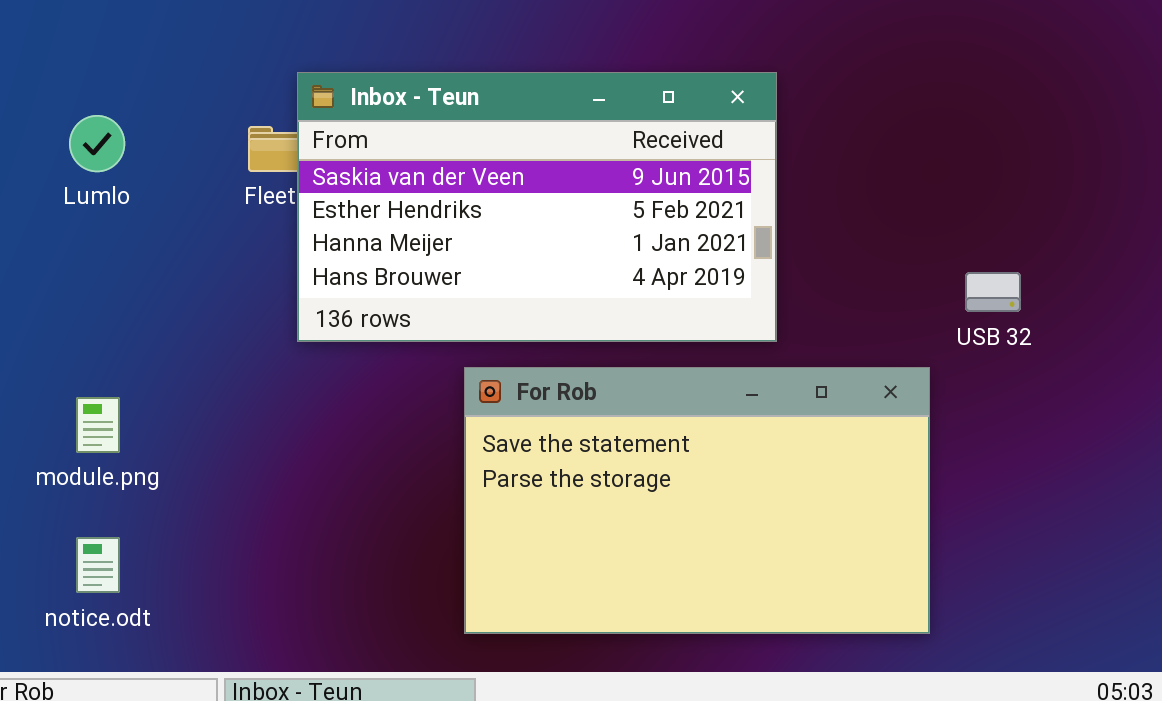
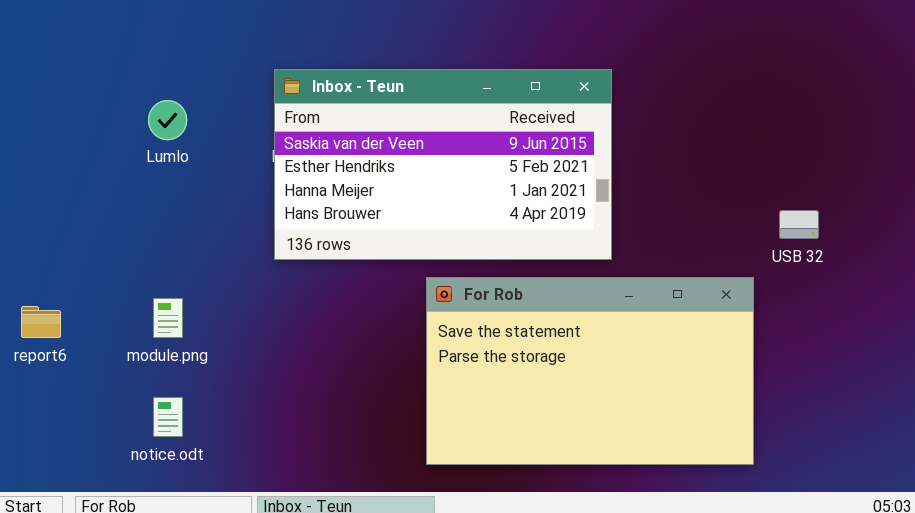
Inbox - Teun: [297,72,777,342] -> [274,69,612,260], moved

